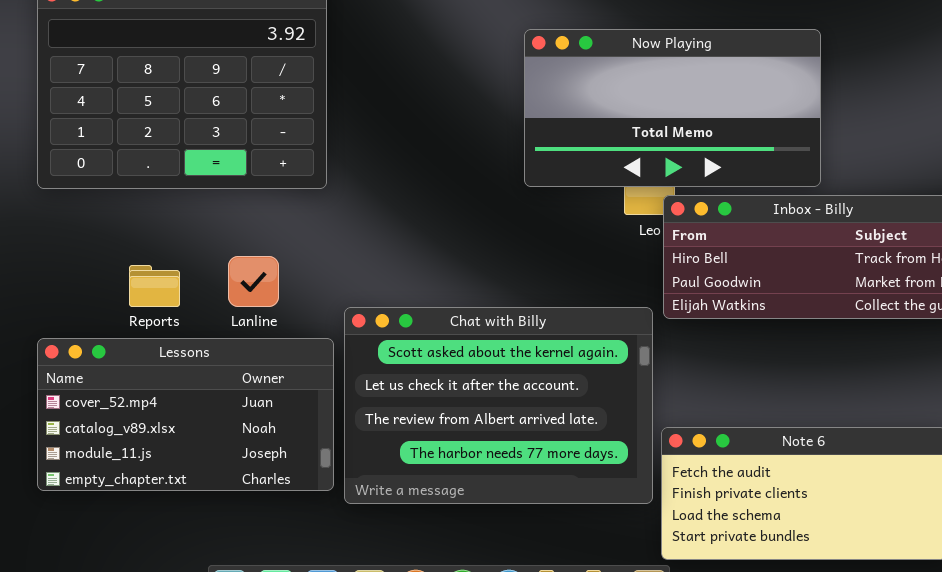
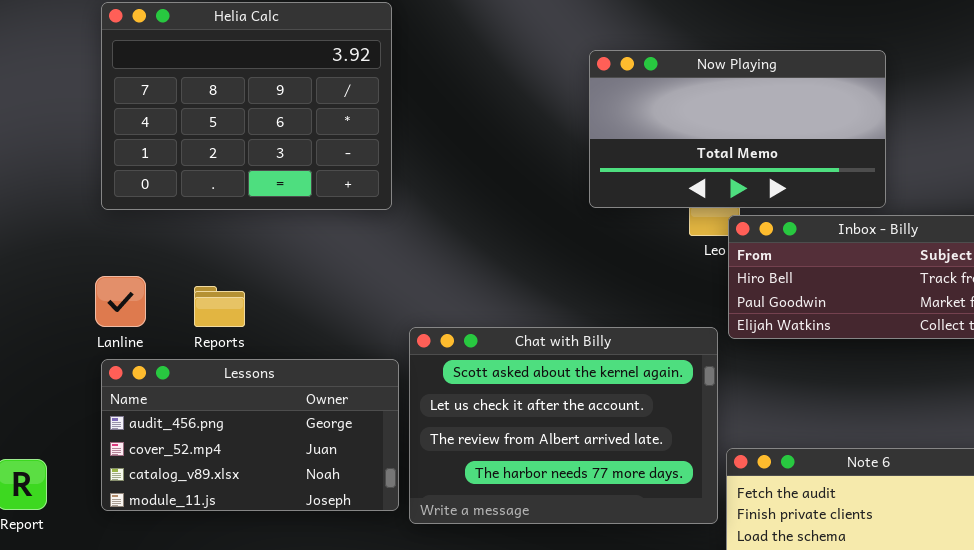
Lanline: [228,256,279,307] -> [95,276,146,327], moved
Lessons: [37,338,334,491] -> [101,359,399,511], scrolled up 1 row

